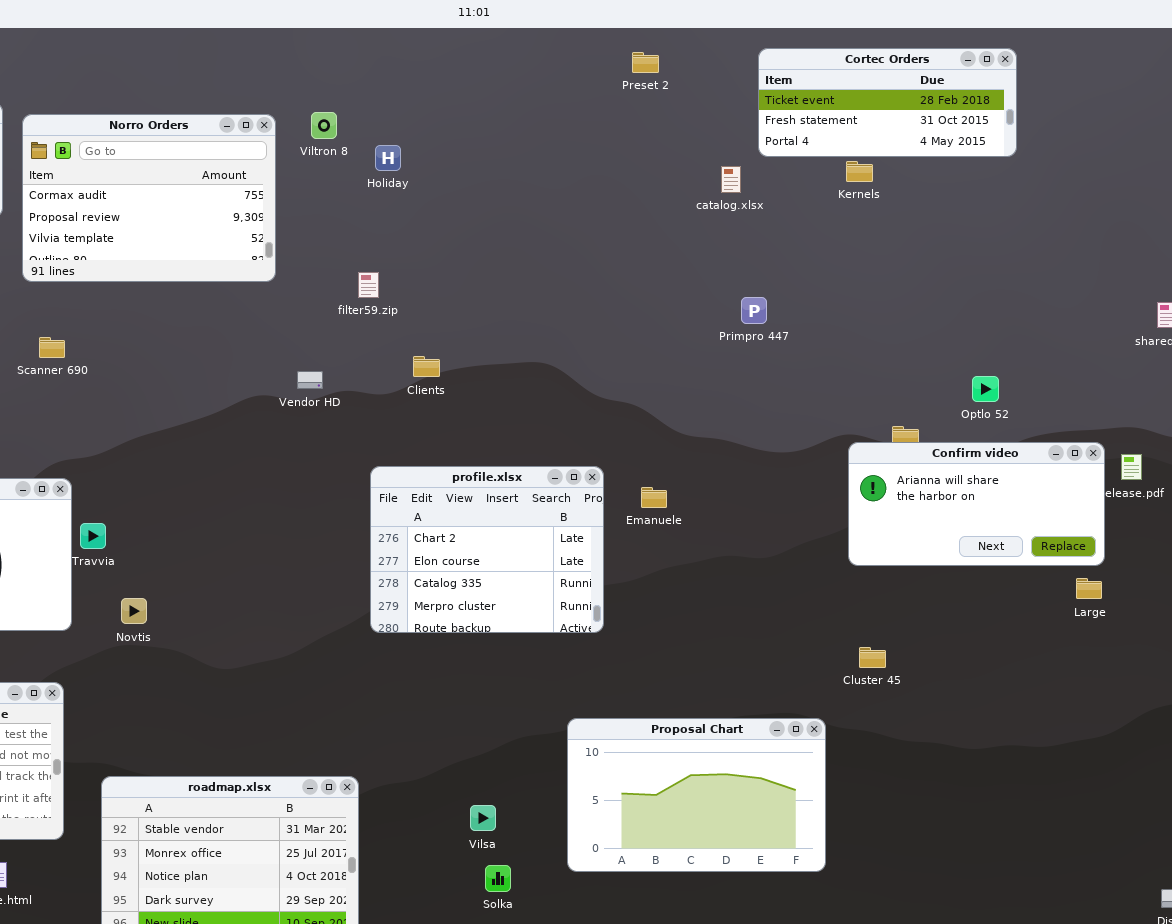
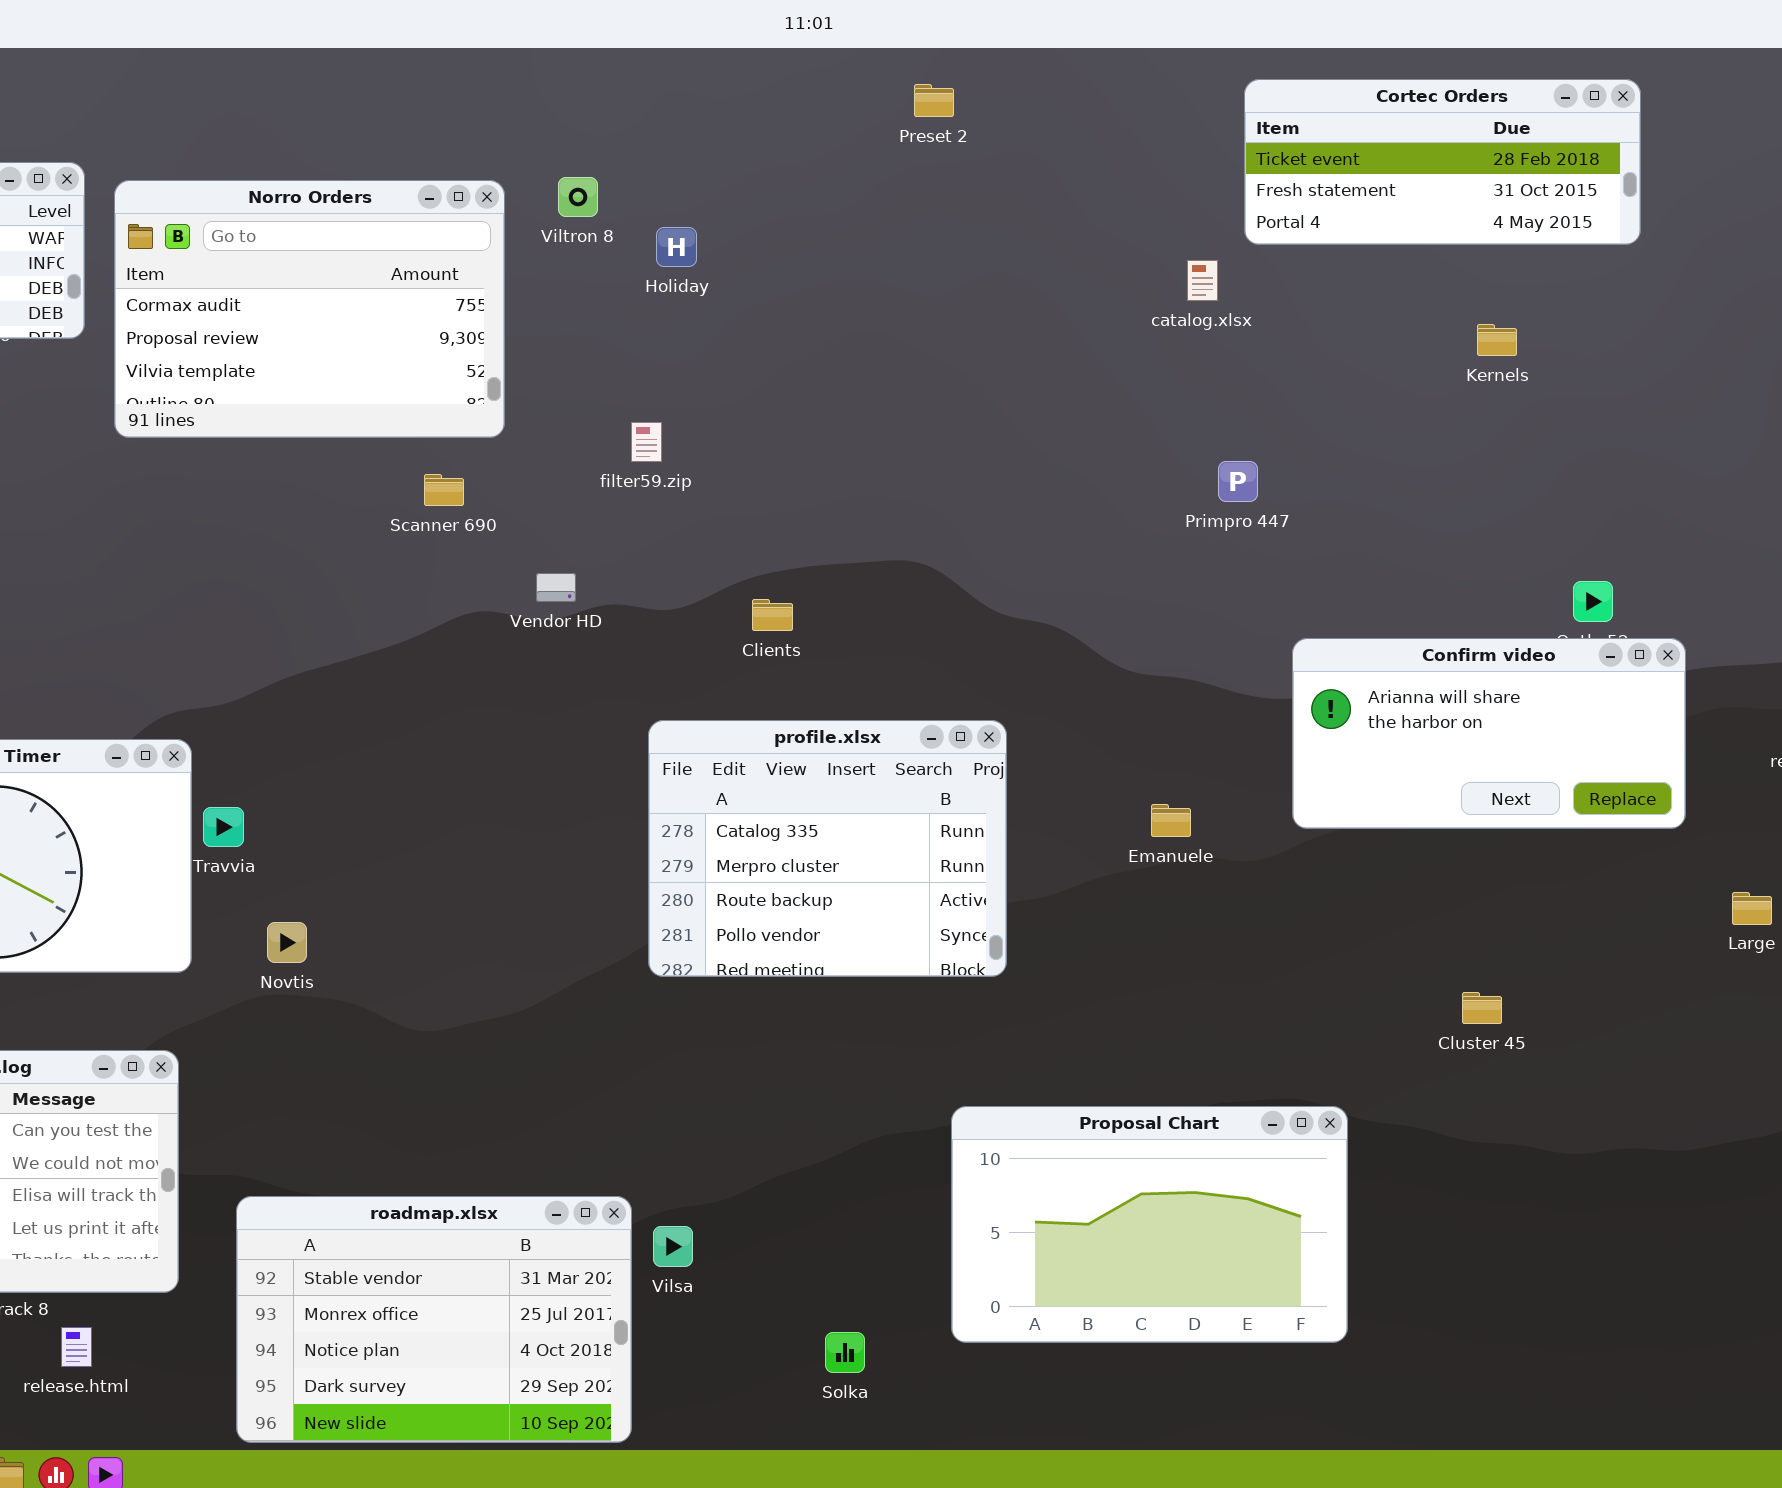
Preset 2: [632,52,659,73] -> [914,84,954,117], moved
Kernels: [846,161,873,182] -> [1477,324,1517,356], moved
Scanner 690: [39,337,65,358] -> [424,474,464,506], moved
Clients: [413,356,440,377] -> [752,599,793,631], moved
Confirm video: [848,442,1105,566] -> [1292,638,1686,829], moved
profile.xlsx: [370,466,604,633] -> [648,720,1007,977], scrolled down 2 rows
Emanuele: [641,487,667,508] -> [1151,804,1191,837], moved
Cluster 45: [859,647,886,668] -> [1462,992,1502,1024], moved
Vilsa: [470,805,496,831] -> [653,1226,693,1267], moved

